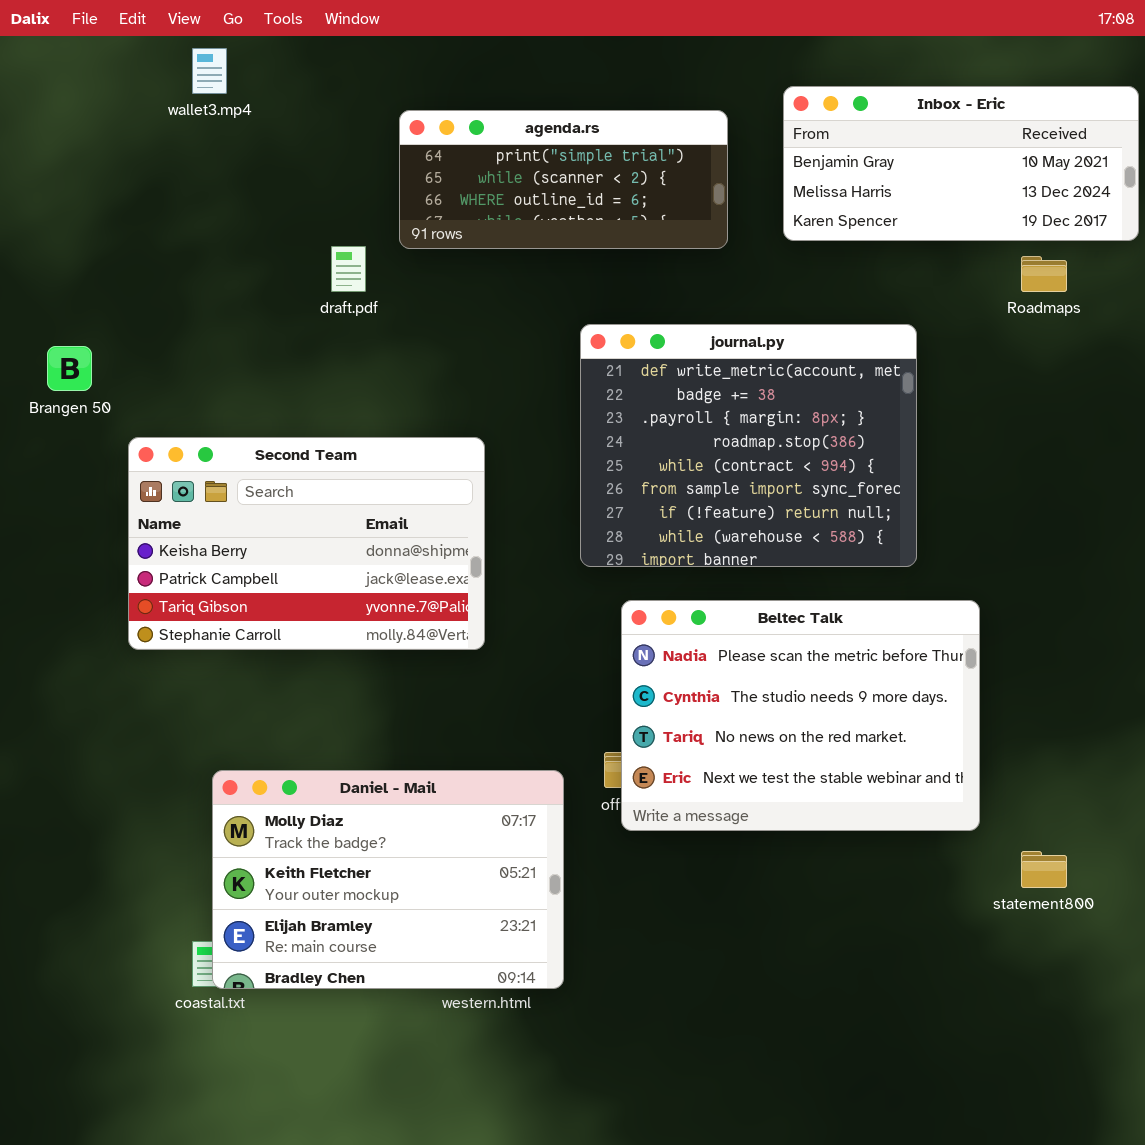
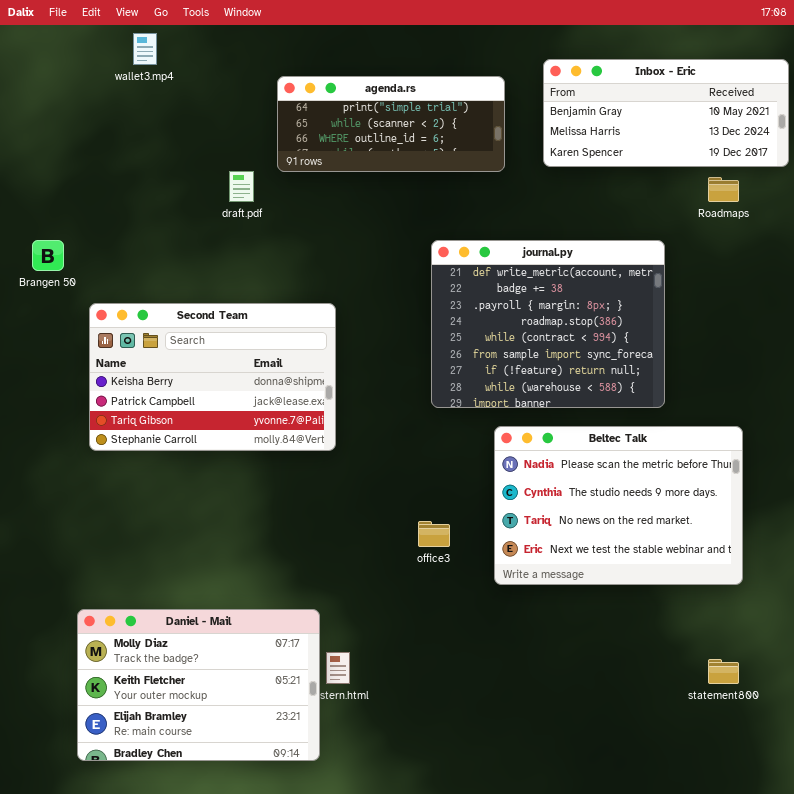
journal.py: [580,324,917,567] -> [431,240,665,408], moved
Beltec Talk: [621,600,980,831] -> [494,426,743,585], moved
Daniel - Mail: [212,770,564,989] -> [77,609,320,761], moved
statement800: [1021,851,1067,888] -> [708,659,739,684], moved

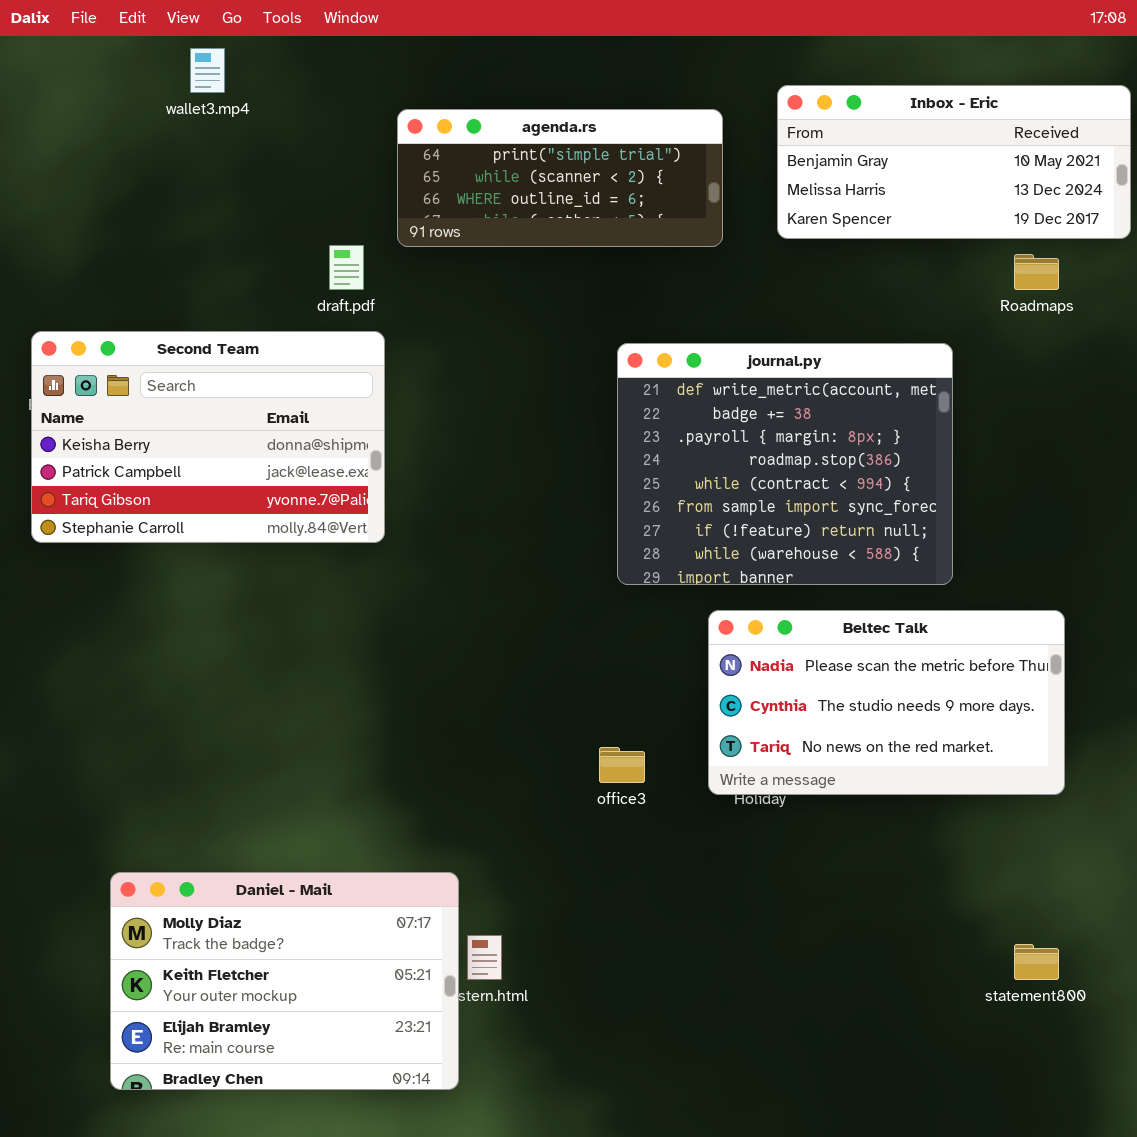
Second Team: [89,303,336,451] -> [31,331,385,543], moved
Beltec Talk: [494,426,743,585] -> [708,610,1065,795], resized

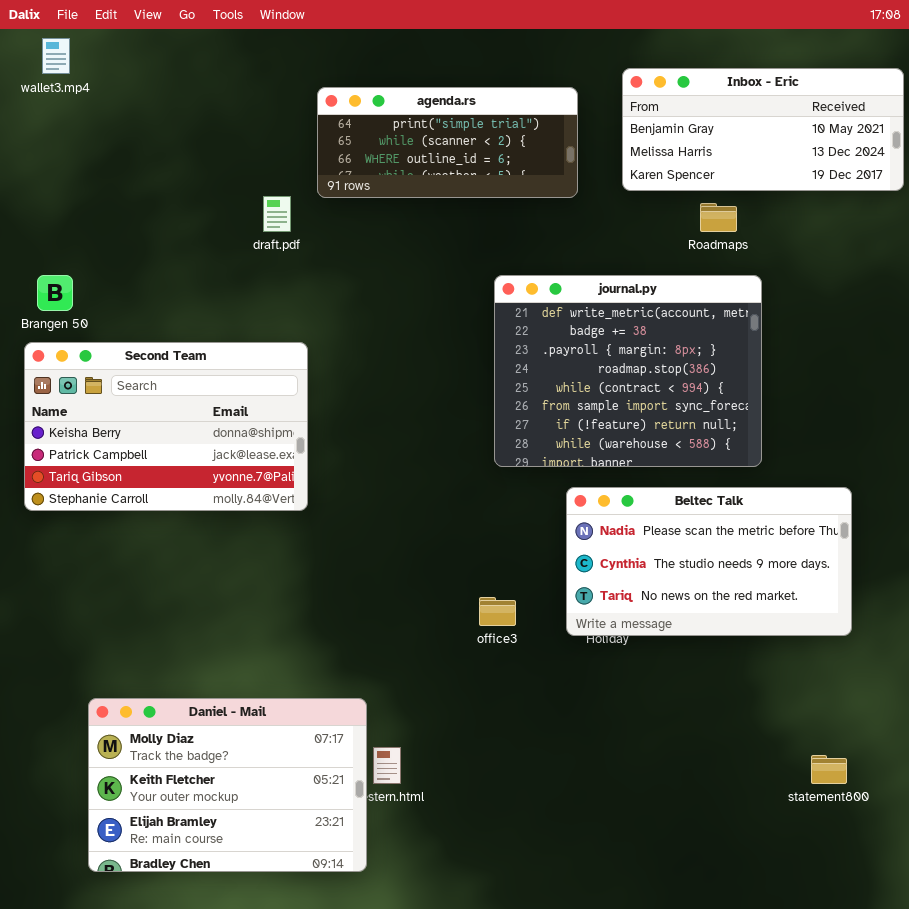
wallet3.mp4: [190,48,225,93] -> [42,38,70,74], moved
Roadmaps: [1014,254,1059,290] -> [700,203,737,232], moved
Second Team: [31,331,385,543] -> [24,342,308,511], moved

